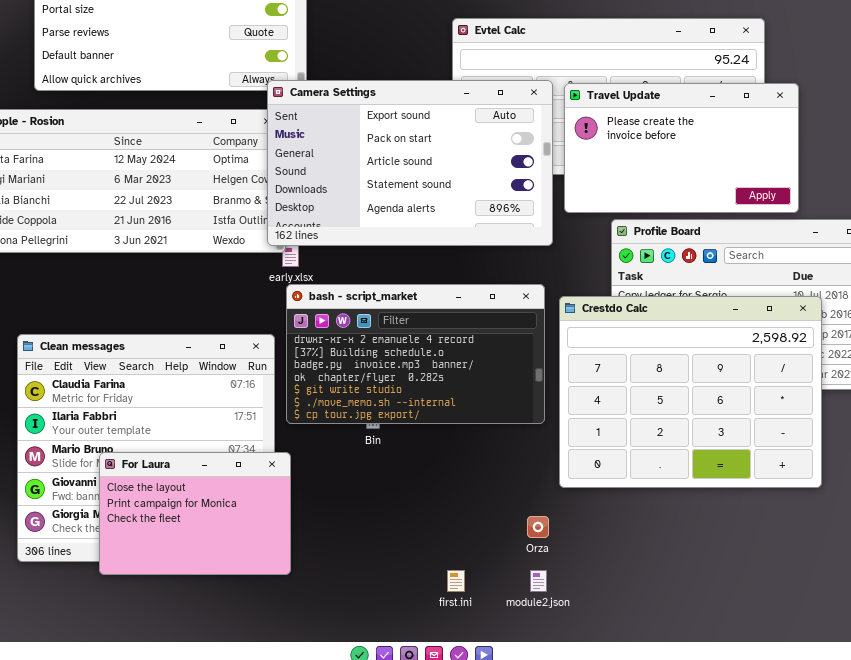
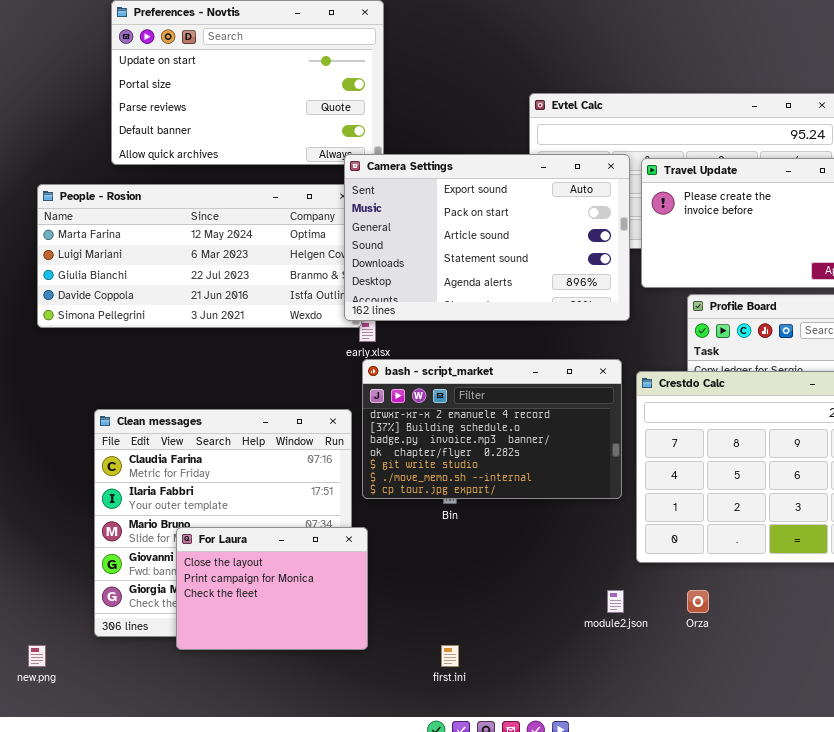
Orza: [527,516,549,538] -> [687,590,709,613], moved
first.ini: [447,570,465,592] -> [441,645,459,667], moved
module2.json: [530,570,547,592] -> [607,590,624,613], moved

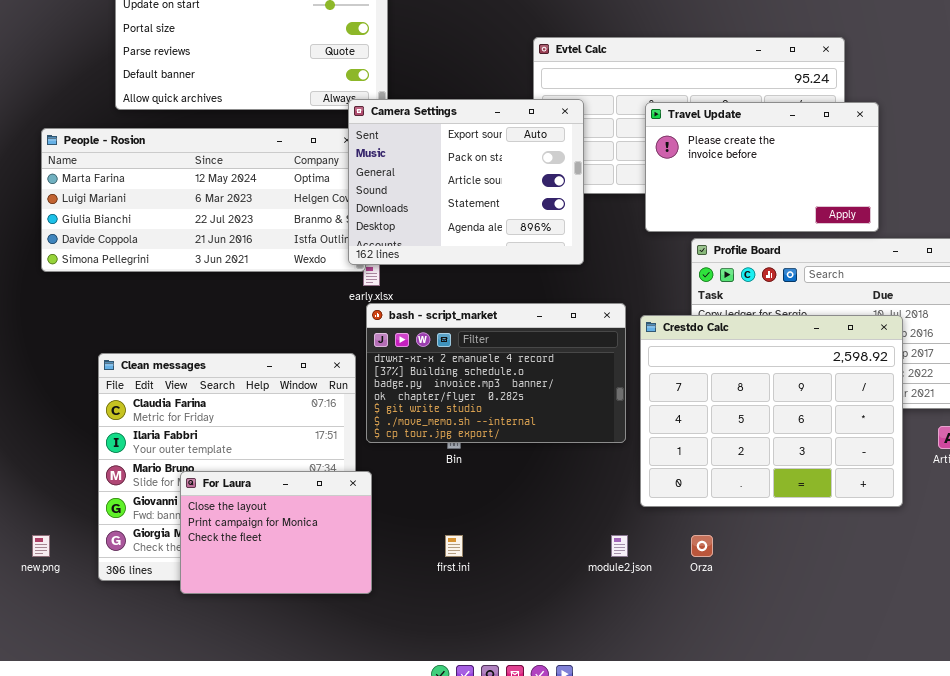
Camera Settings: [344,154,630,321] -> [348,99,584,265], resized
new.png: [28,645,46,667] -> [32,535,50,557], moved
first.ini: [441,645,459,667] -> [445,535,463,557], moved

